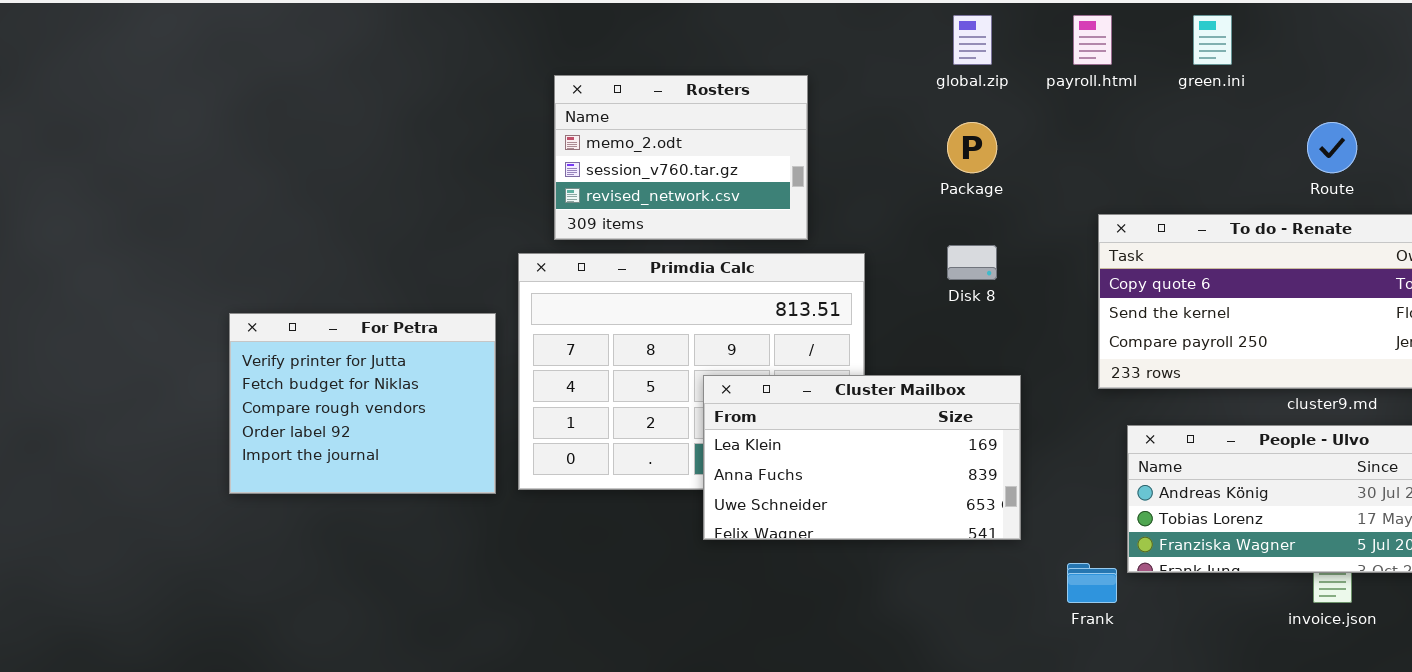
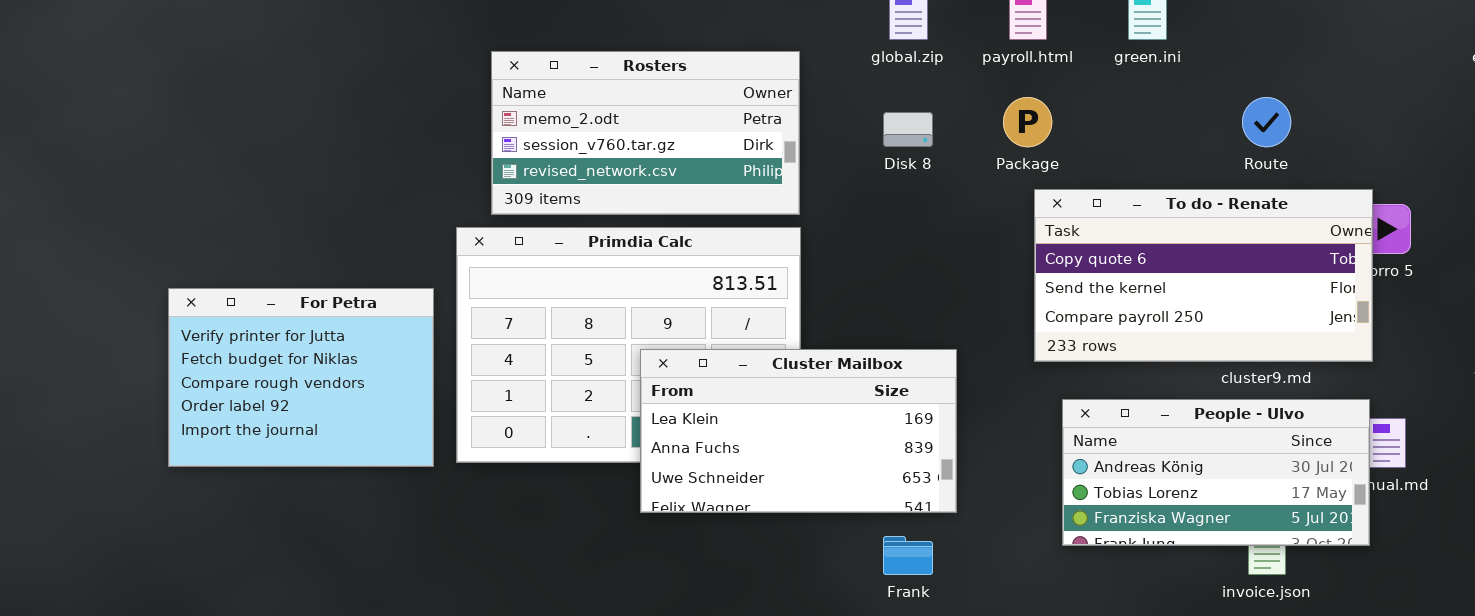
Rosters: [554,75,808,240] -> [491,51,800,215], resized
Package: [947,122,997,173] -> [1003,97,1052,147], moved
Disk 8: [947,245,997,280] -> [883,112,933,147], moved
Frank: [1067,563,1117,603] -> [883,536,933,575], moved

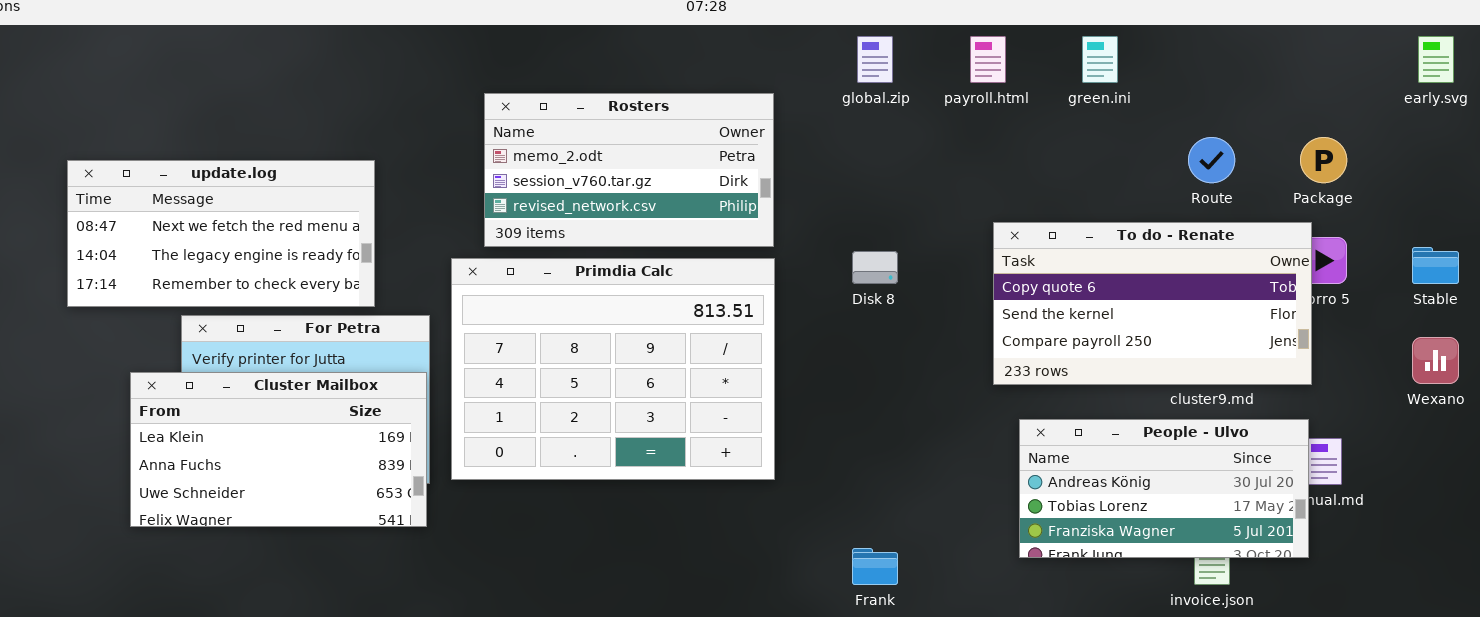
Package: [1003,97,1052,147] -> [1300,137,1347,183], moved
Disk 8: [883,112,933,147] -> [852,251,898,284], moved
update.log: none -> [67,160,375,307], opened
Cluster Mailbox: [640,349,957,513] -> [130,372,427,527], moved

